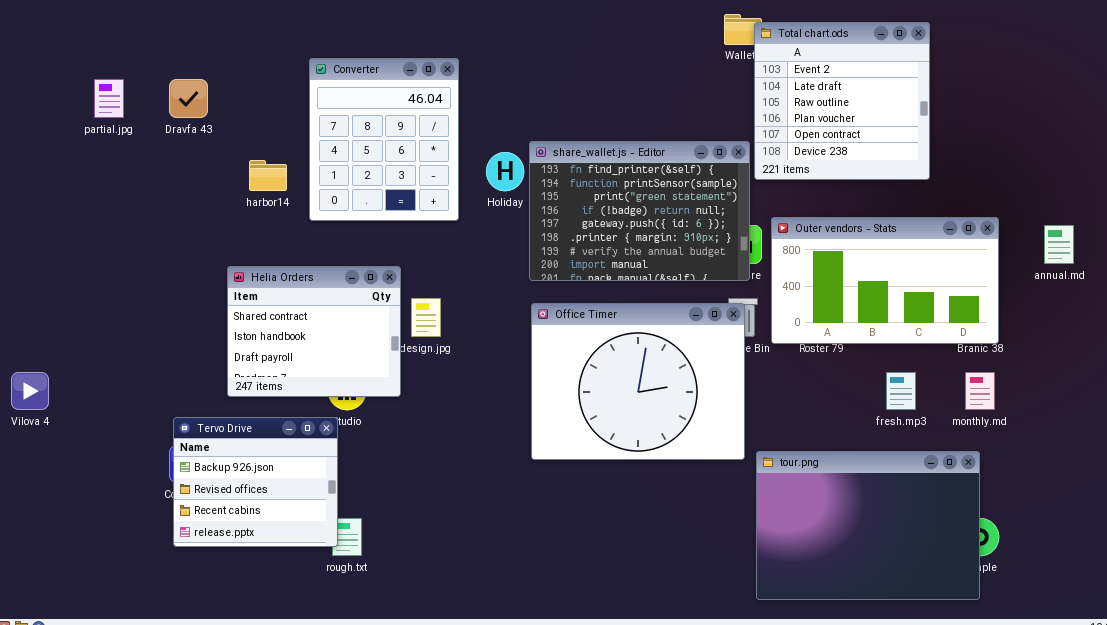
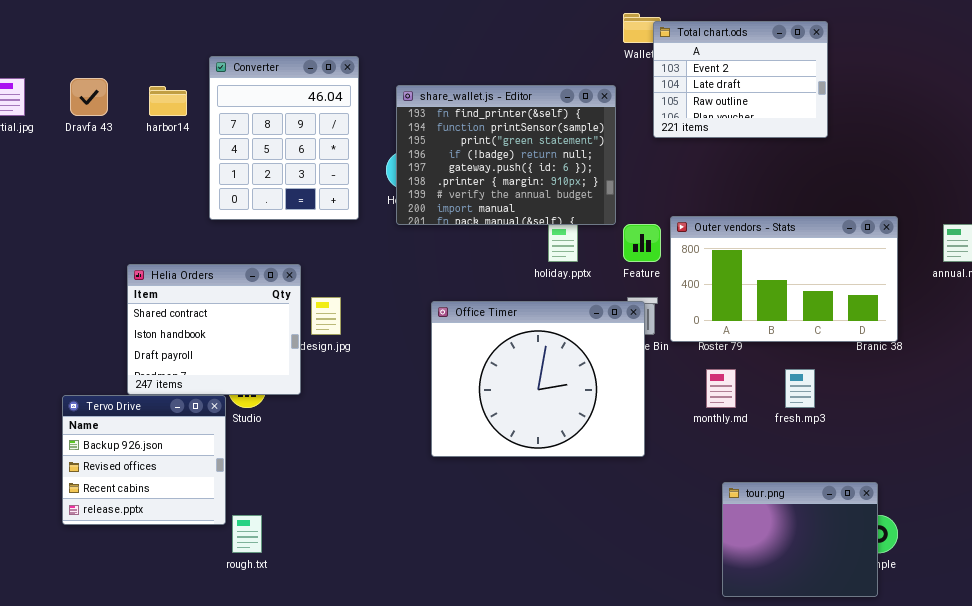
Total chart.ods: [754,22,930,180] -> [653,21,828,138], resized
share_wallet.js - Editor: [529,141,750,281] -> [396,85,616,225], moved
harbor14: [249,160,287,191] -> [149,86,187,116], moved
monthly.md: [965,372,995,410] -> [706,369,736,408], moved
Tervo Drive: [173,417,338,547] -> [62,395,226,525], moved
tour.png: [756,451,980,600] -> [722,482,878,597], resized

